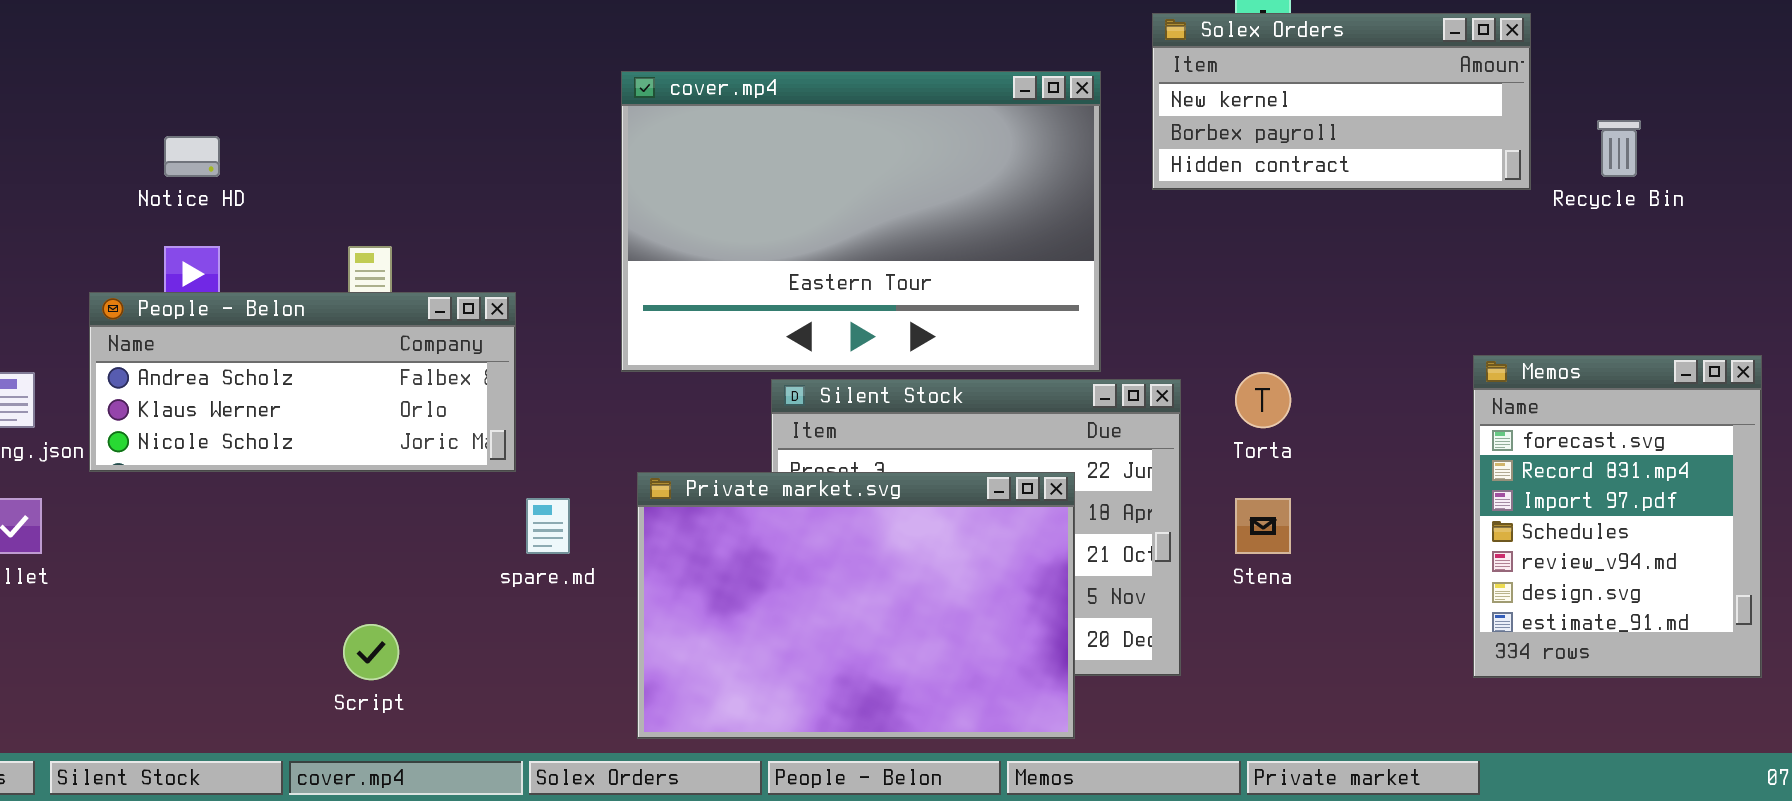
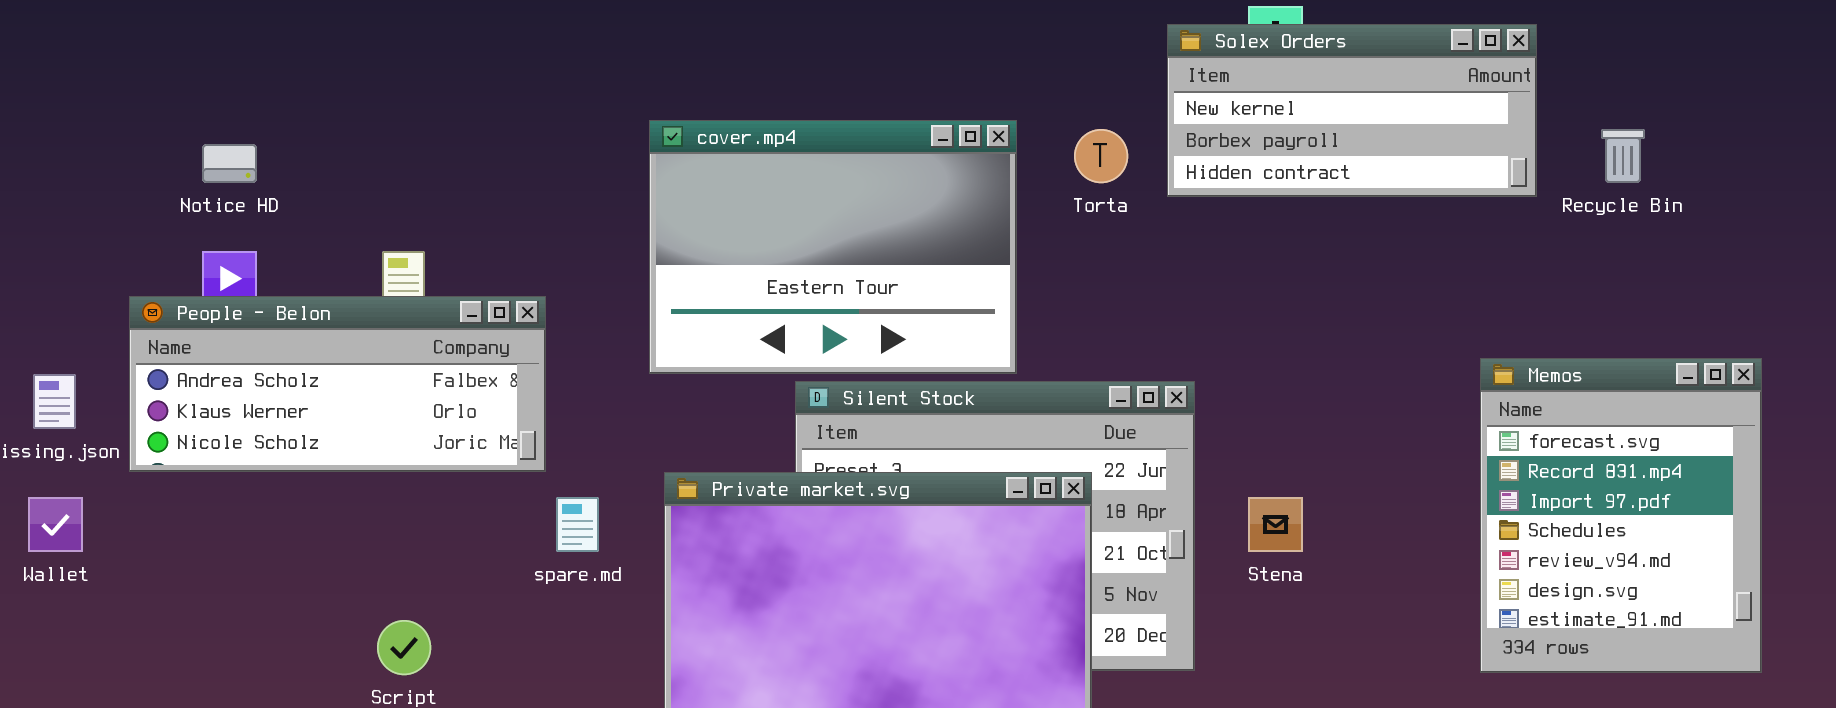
cover.mp4: [621,71,1101,372] -> [649,120,1017,374], resized
Torta: [1235,372,1291,428] -> [1074,129,1128,183], moved

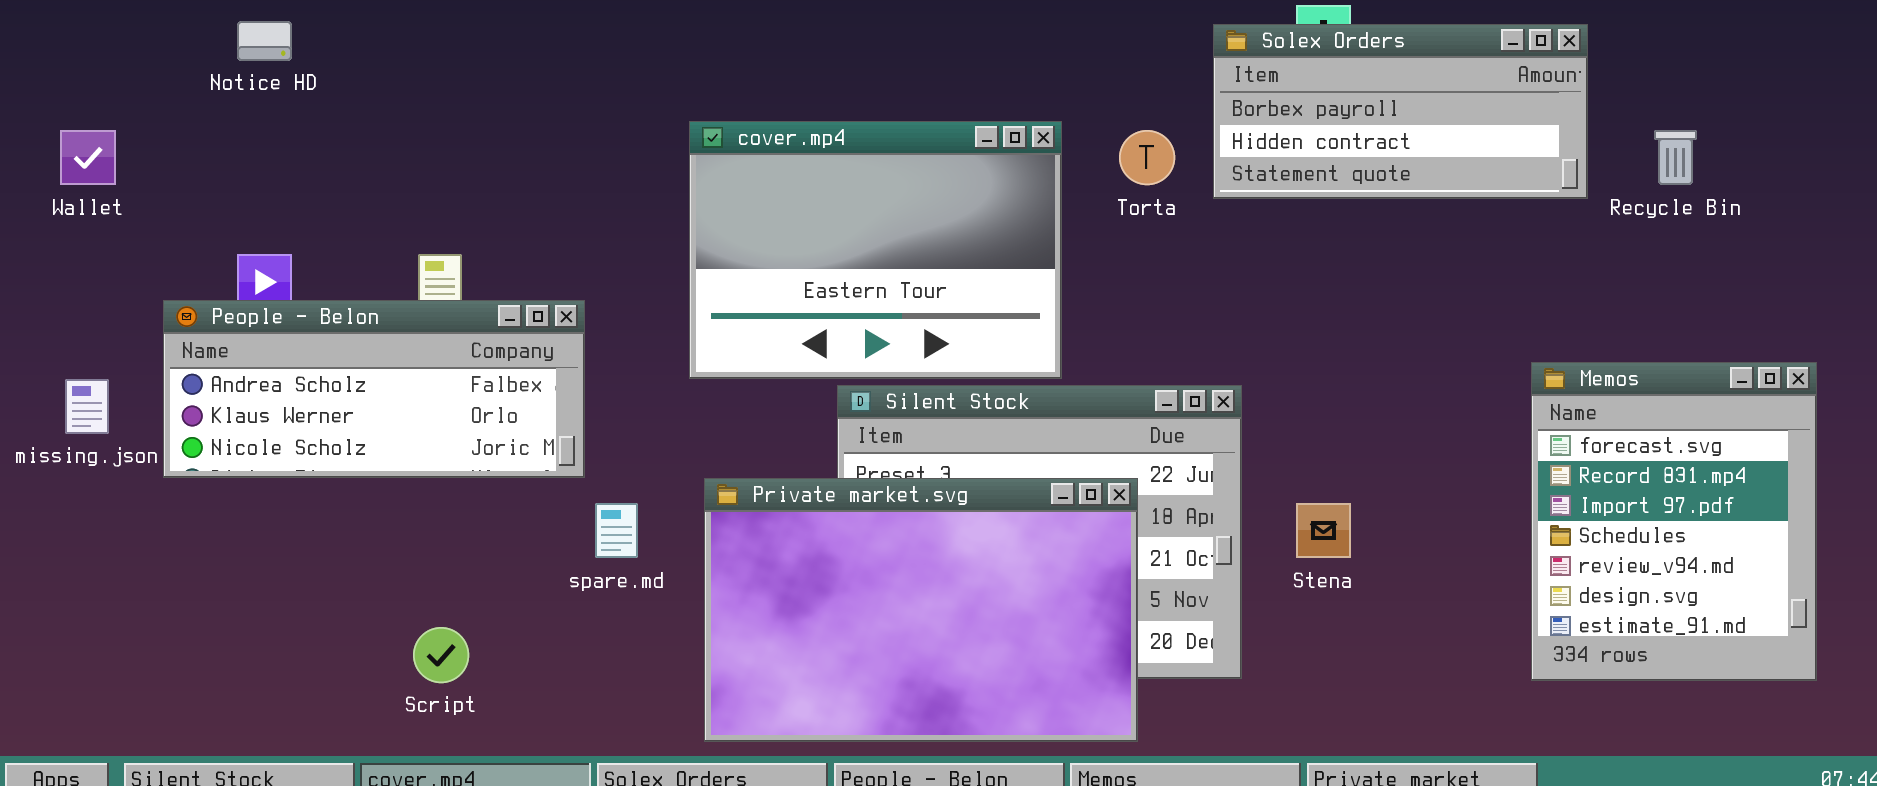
Solex Orders: [1167,24,1537,197] -> [1213,24,1588,199], scrolled down 1 row
Notice HD: [202,144,257,183] -> [237,21,292,61], moved
Wallet: [28,497,83,552] -> [60,130,116,185], moved

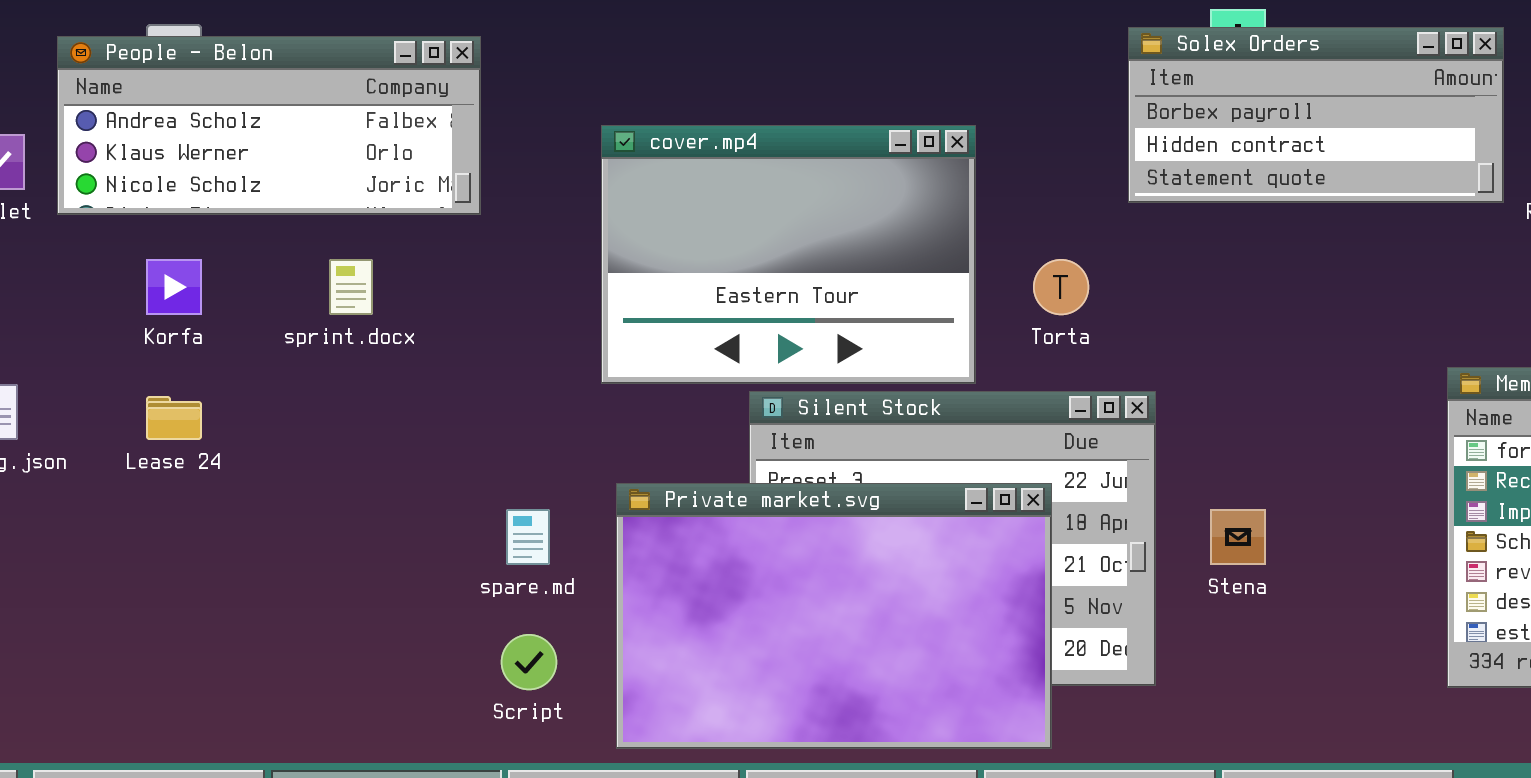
Torta: [1119,130,1175,185] -> [1033,259,1089,315], moved
People - Belon: [163,300,585,478] -> [57,36,481,215], moved
Script: [413,627,469,683] -> [501,634,557,690], moved

